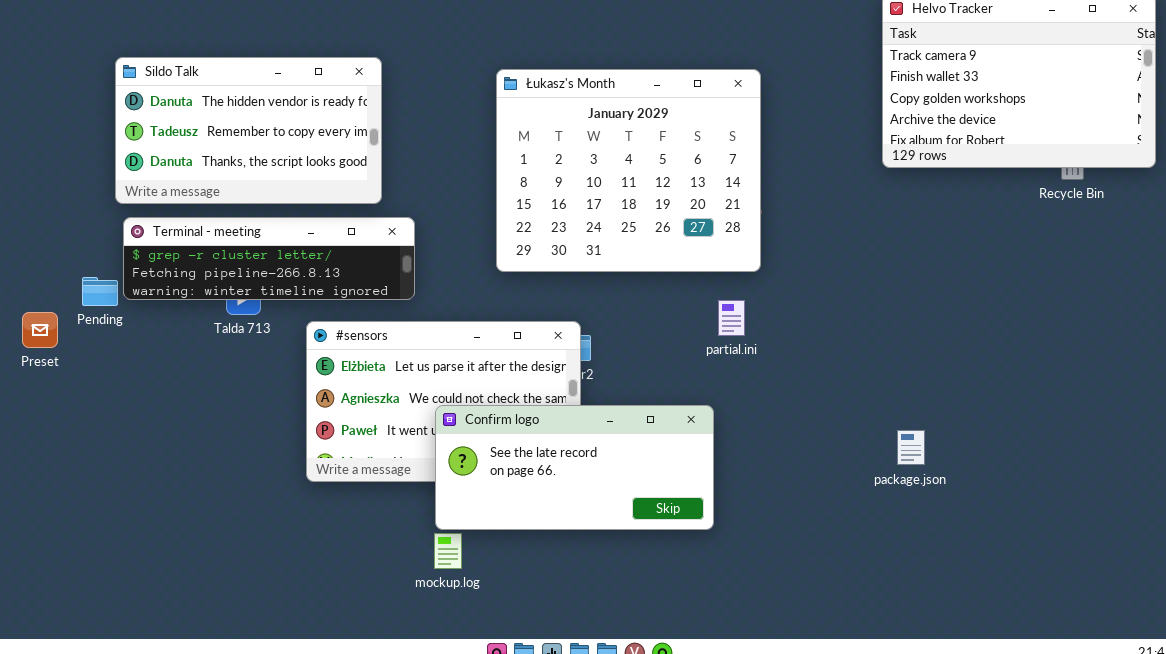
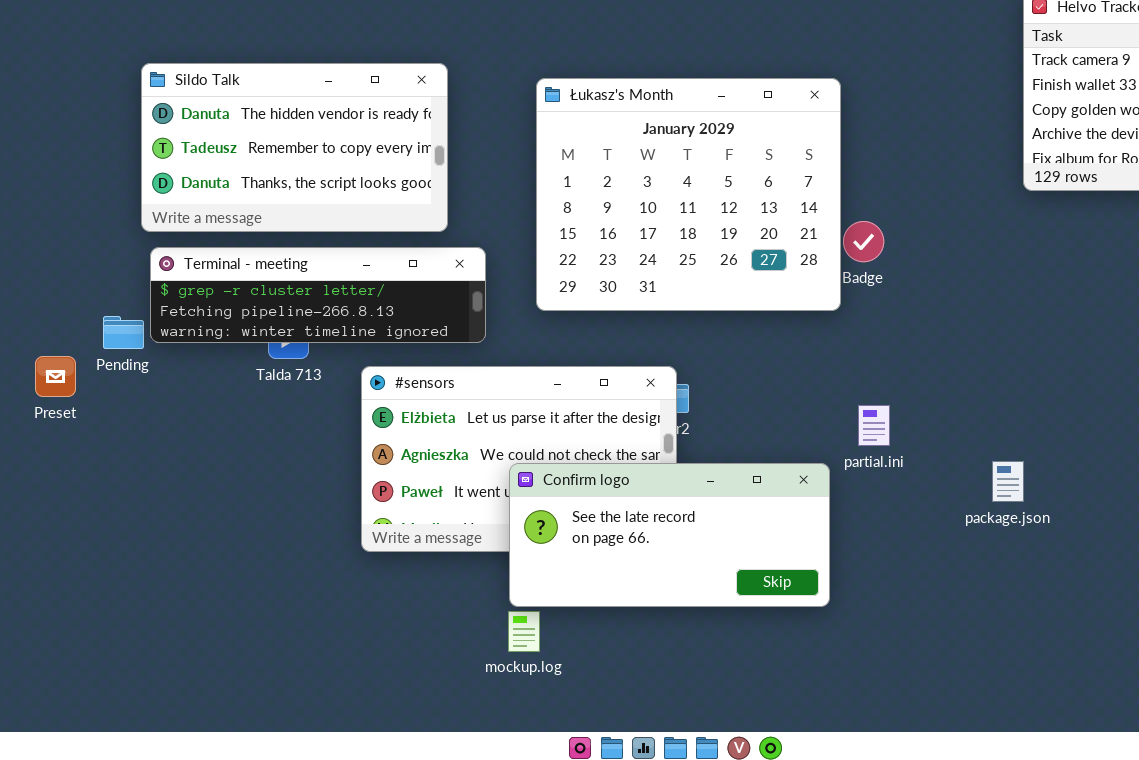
Łukasz's Month: [496,69,761,272] -> [536,78,841,311], moved
partial.ini: [718,300,745,336] -> [858,405,890,446], moved
package.json: [897,430,925,465] -> [992,461,1024,502], moved

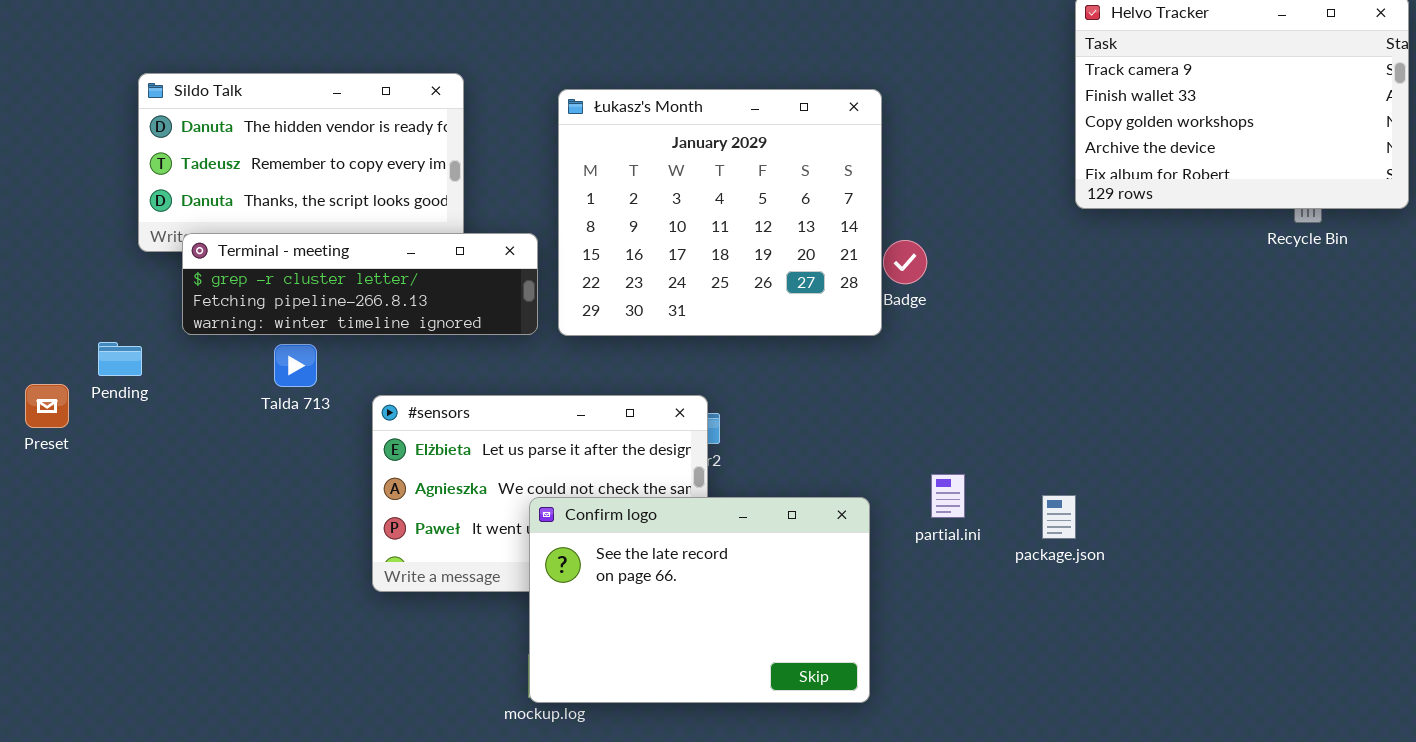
Terminal - meeting: [150,247,486,343] -> [182,233,538,335], moved
partial.ini: [858,405,890,446] -> [931,474,965,518], moved
Confirm logo: [509,463,830,607] -> [529,497,870,703], resized

